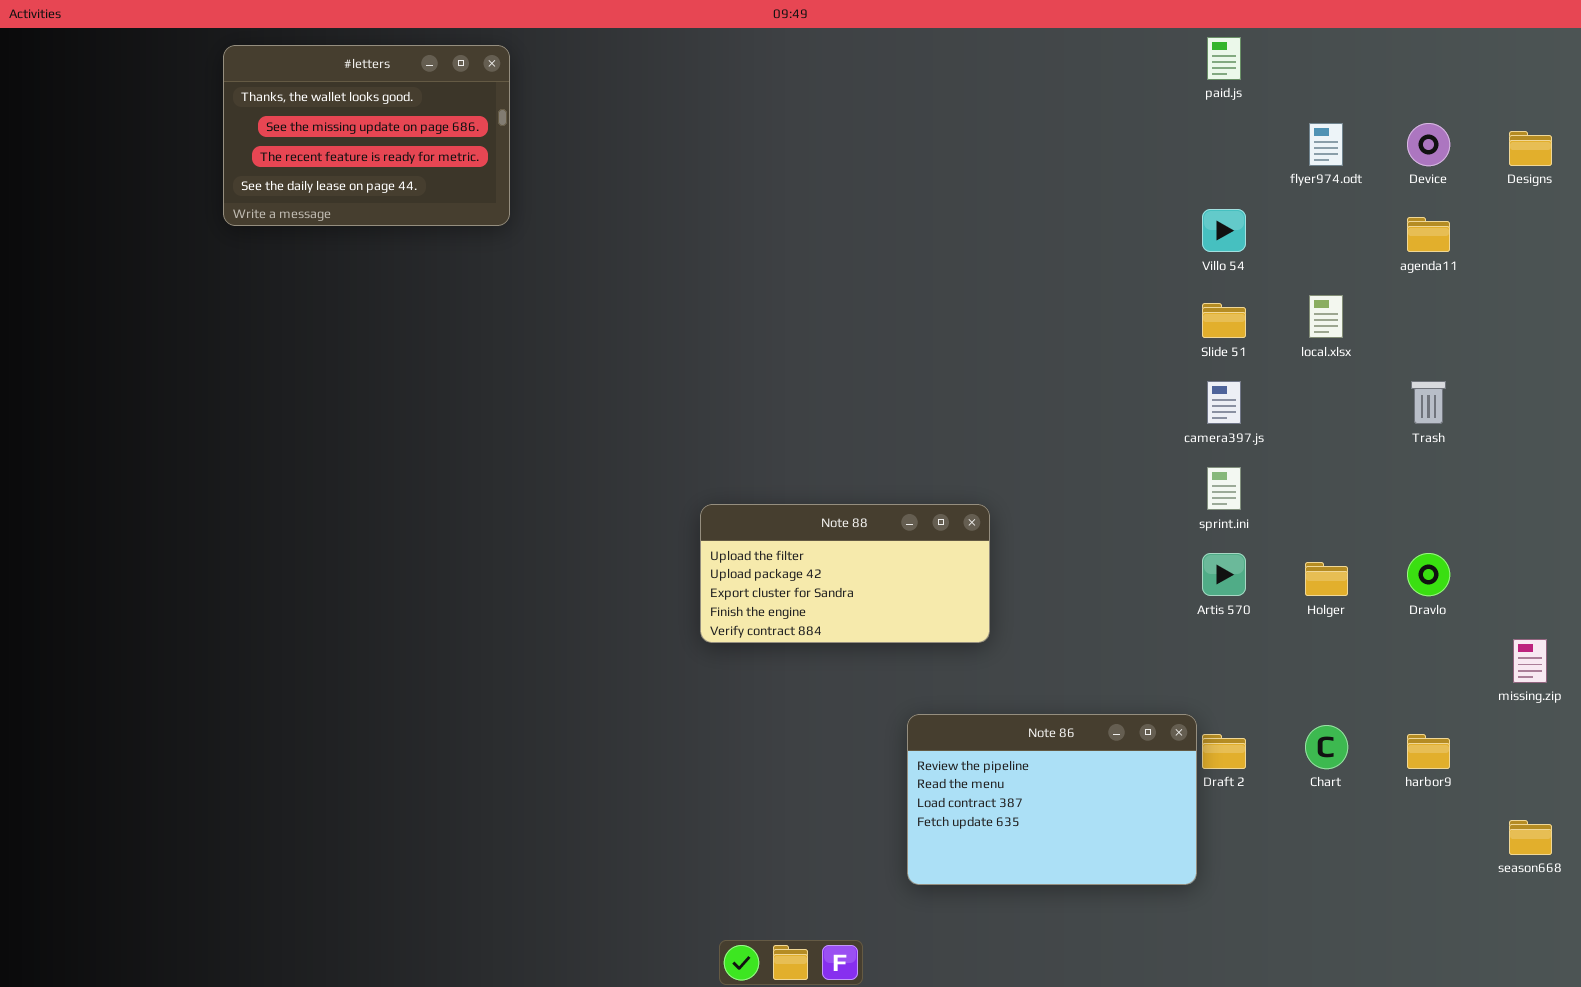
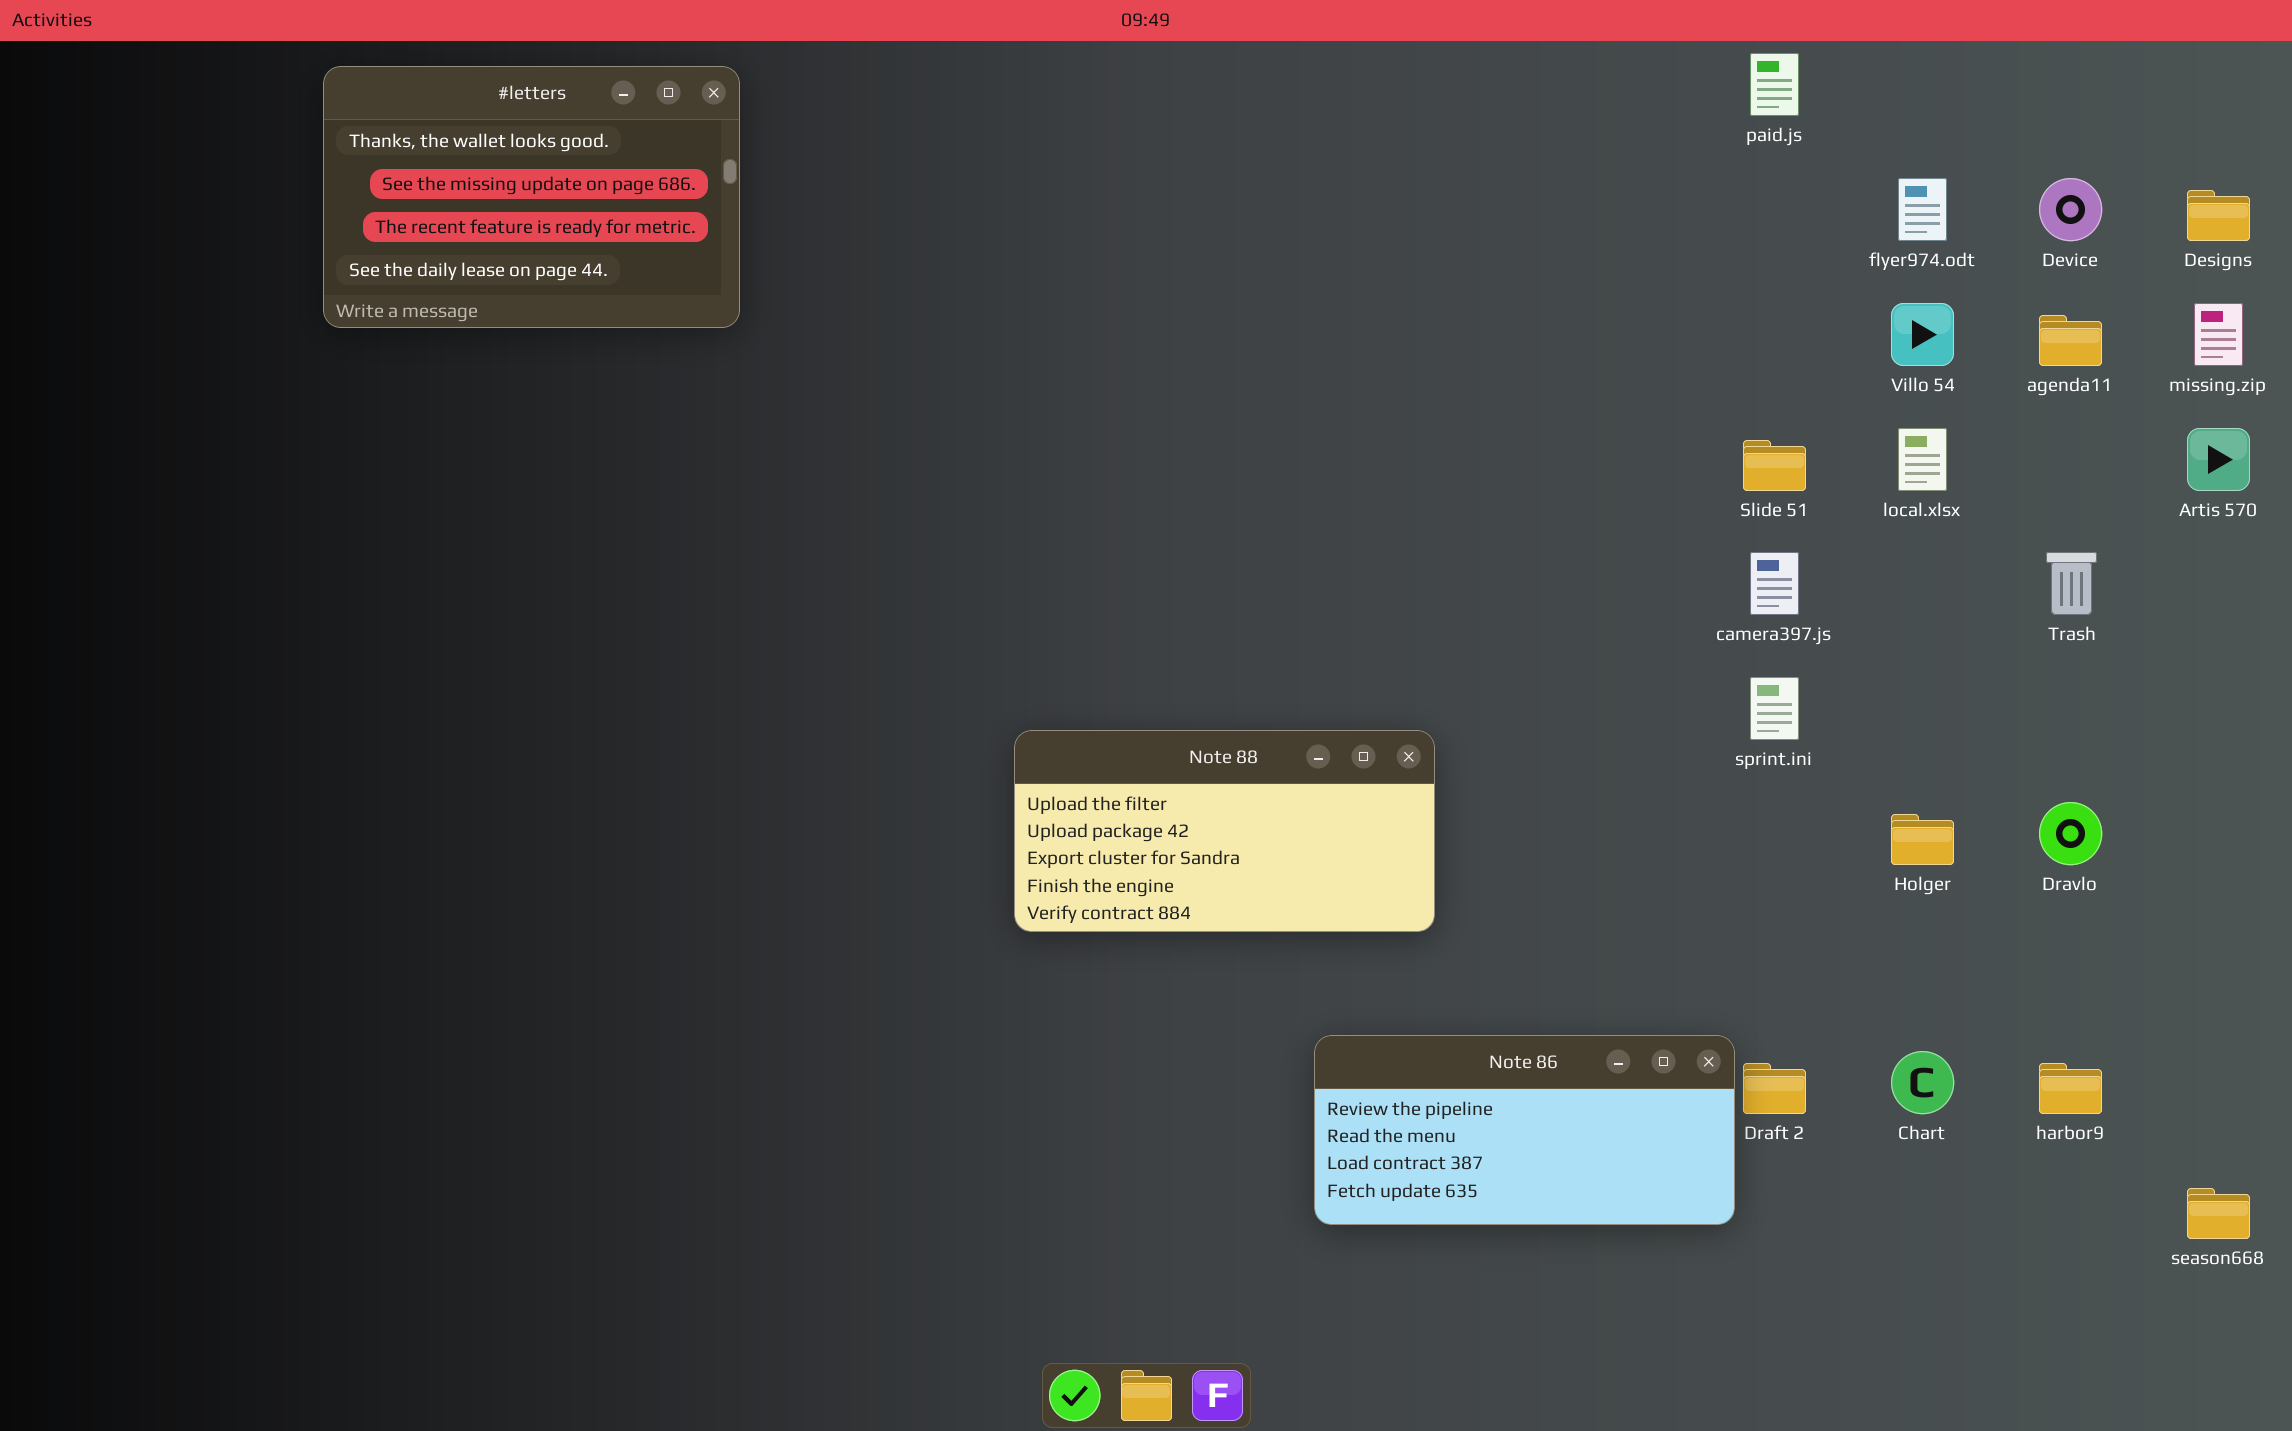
Villo 54: [1202,209,1246,252] -> [1891,303,1954,366], moved
Artis 570: [1202,553,1246,596] -> [2187,428,2250,491], moved
missing.zip: [1513,639,1547,683] -> [2194,303,2243,366], moved
Note 86: [907,714,1197,885] -> [1314,1035,1735,1225], resized

